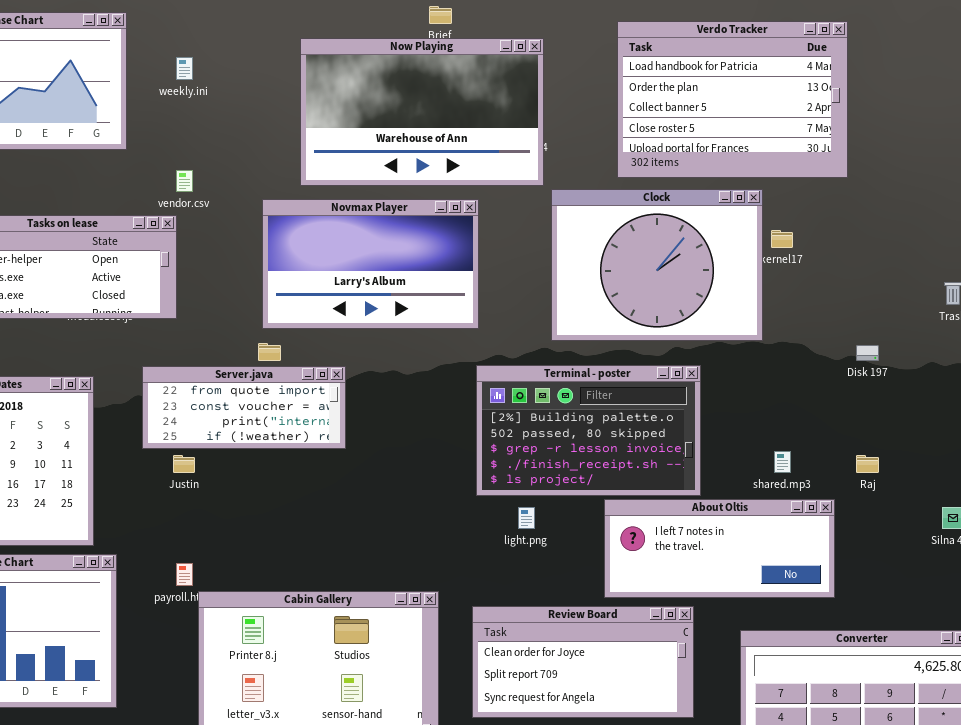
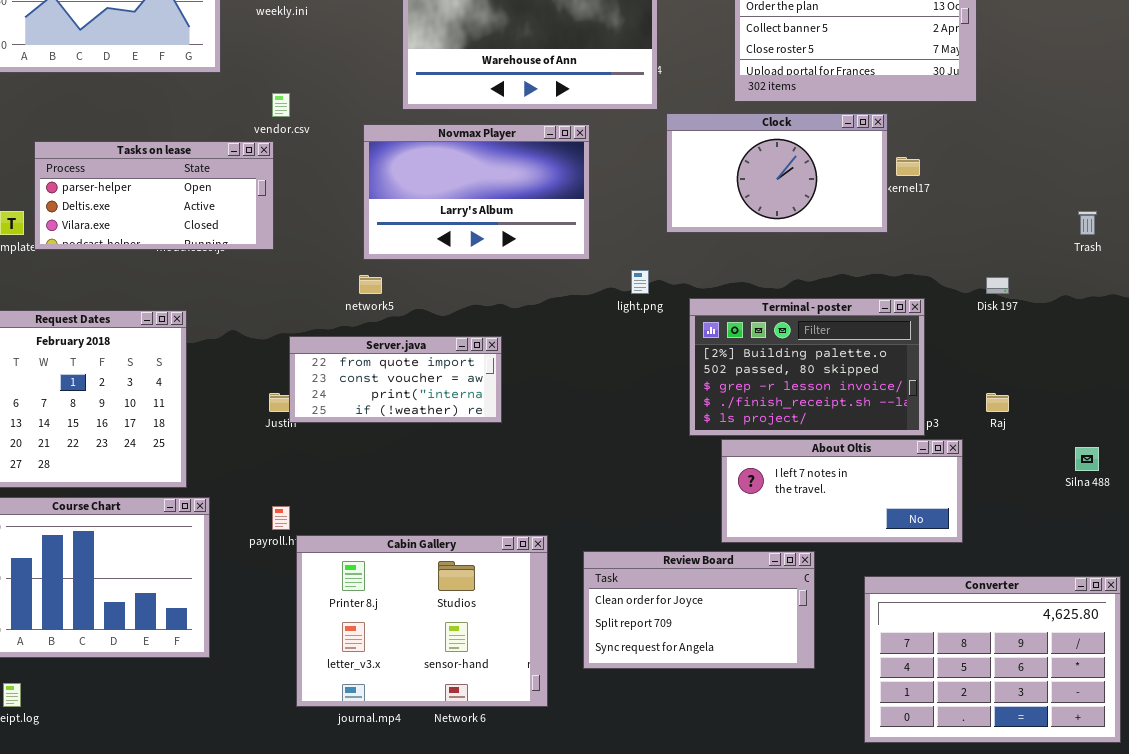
Clock: [551,189,763,341] -> [666,113,888,233], resized
Terminal - poster: [476,365,701,496] -> [689,298,925,436], moved
Server.java: [142,366,346,449] -> [289,336,502,423], moved
light.png: [518,507,535,529] -> [631,270,649,294], moved

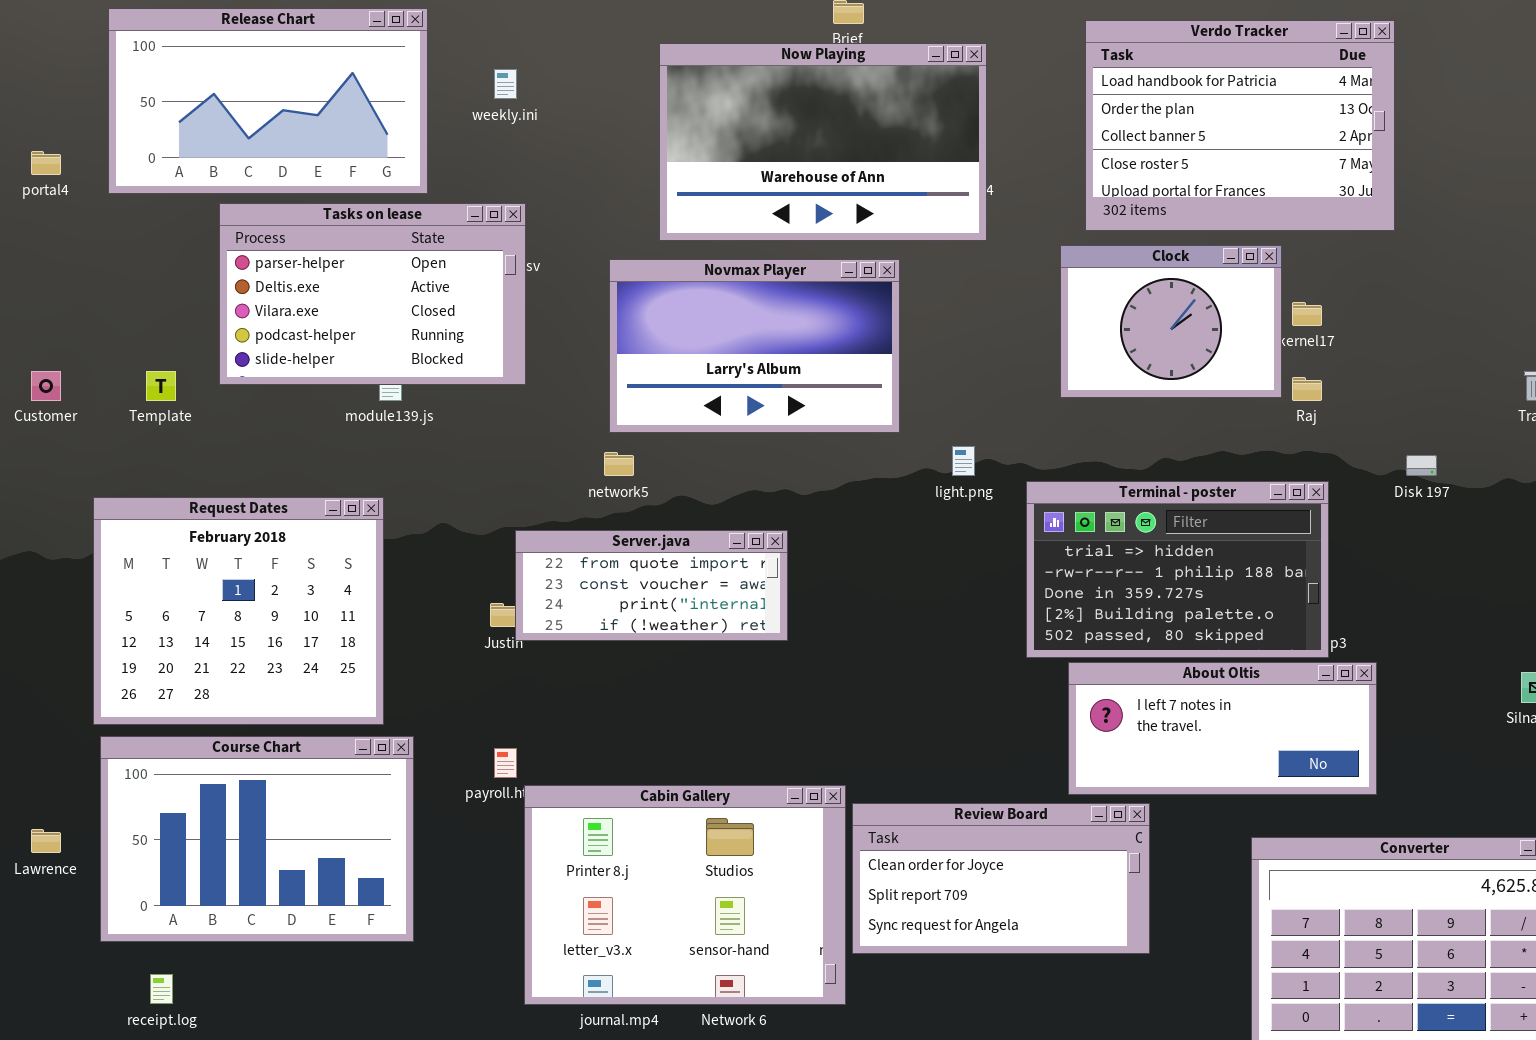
Clock: [666,113,888,233] -> [1060,245,1282,398], resized
Tasks on lease: [34,141,274,250] -> [219,203,526,385], moved, resized
Terminal - poster: [689,298,925,436] -> [1026,481,1329,658], scrolled up 3 rows
Raj: [986,393,1009,412] -> [1292,377,1322,401], moved
Review Board: [583,551,815,669] -> [852,803,1150,954], moved

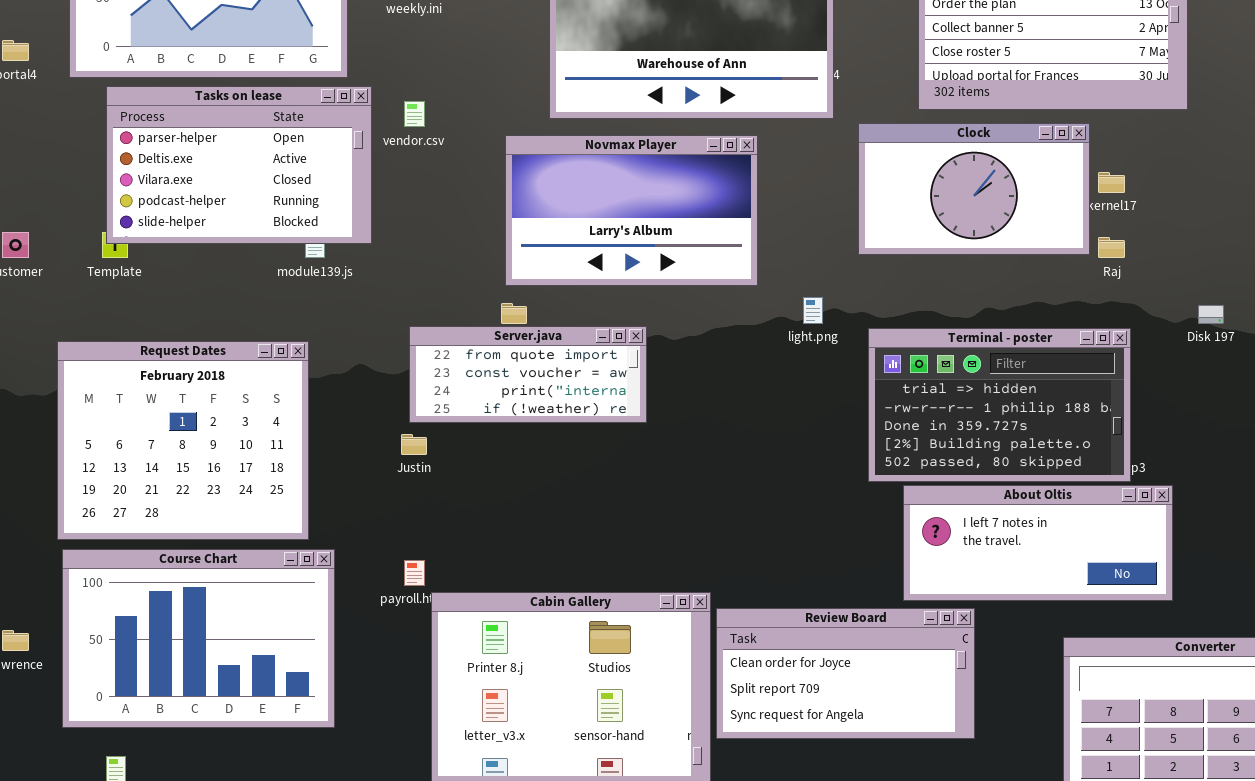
Tasks on lease: [219,203,526,385] -> [106,86,372,244], moved
Clock: [1060,245,1282,398] -> [858,123,1090,255], resized
Server.java: [515,530,788,641] -> [409,326,647,423], moved

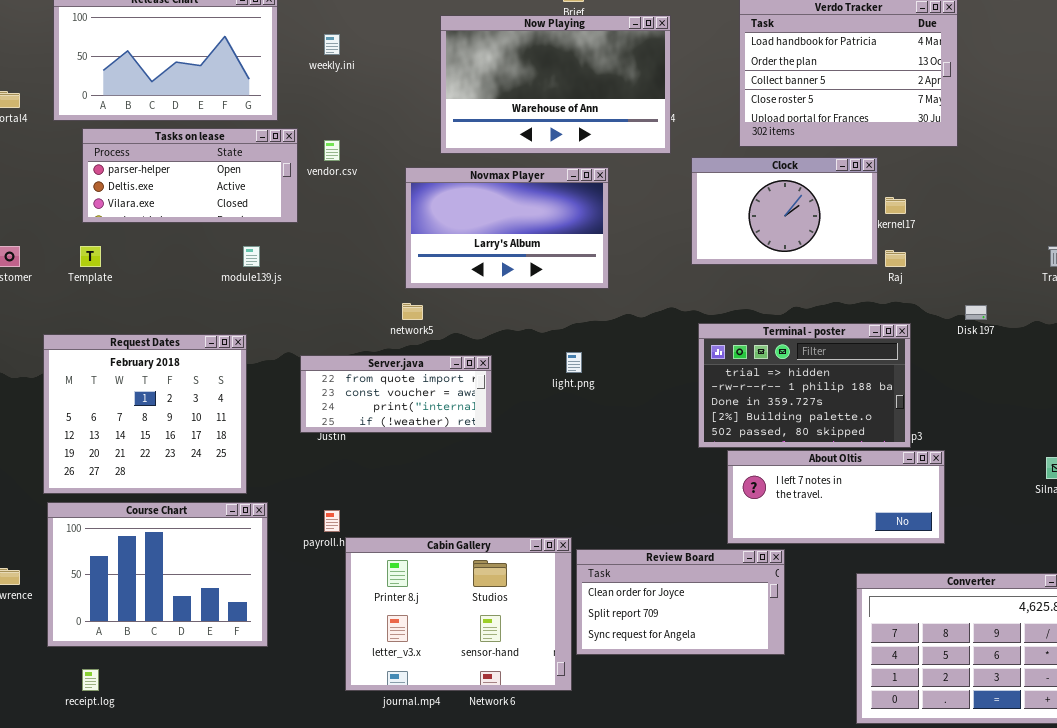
Tasks on lease: [106,86,372,244] -> [82,128,298,223], resized
light.png: [803,297,823,324] -> [566,352,582,373], moved
Server.java: [409,326,647,423] -> [300,355,492,433], moved

